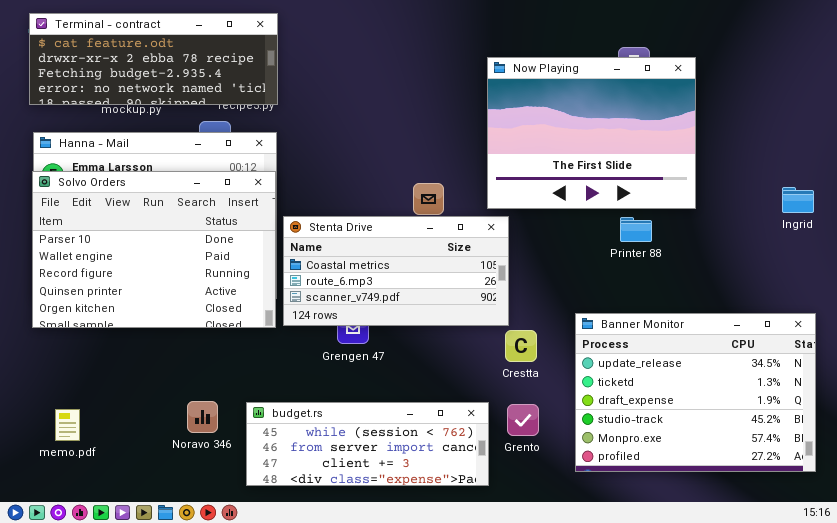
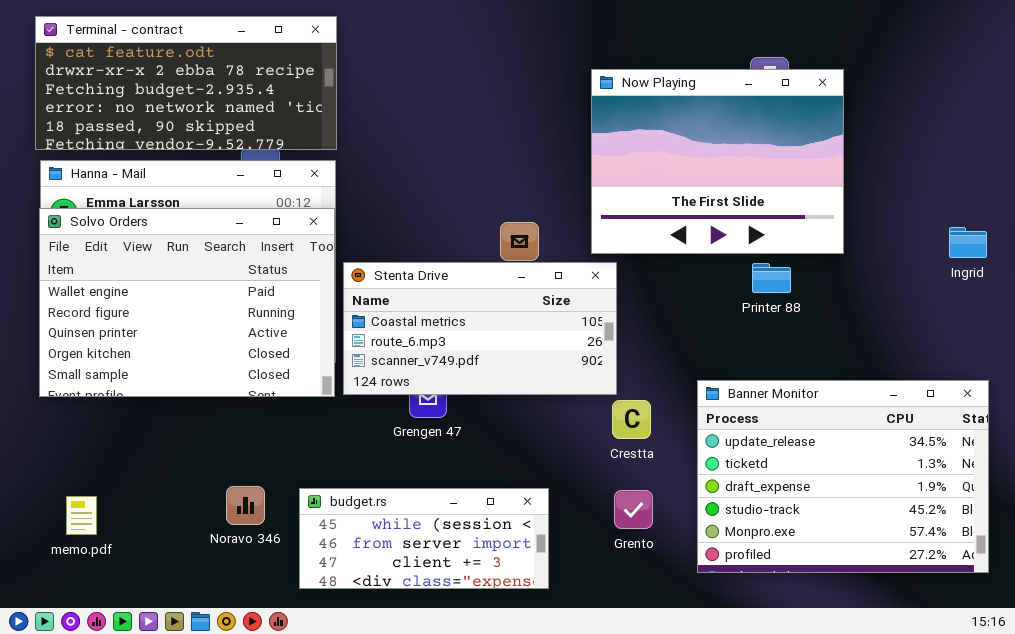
Terminal - contract: [29,13,278,105] -> [35,16,337,150], resized
Solvo Orders: [32,171,276,328] -> [39,208,335,397], scrolled down 1 row
budget.rs: [246,402,489,486] -> [299,488,549,589], resized

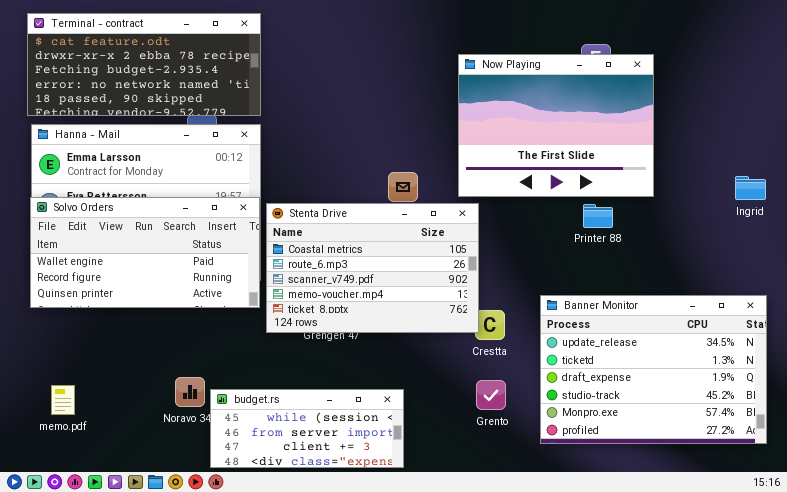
Solvo Orders: [39,208,335,397] -> [30,197,260,308], resized
Stenta Drive: [343,262,617,395] -> [266,203,479,333], resized
budget.rs: [299,488,549,589] -> [210,389,404,468], moved

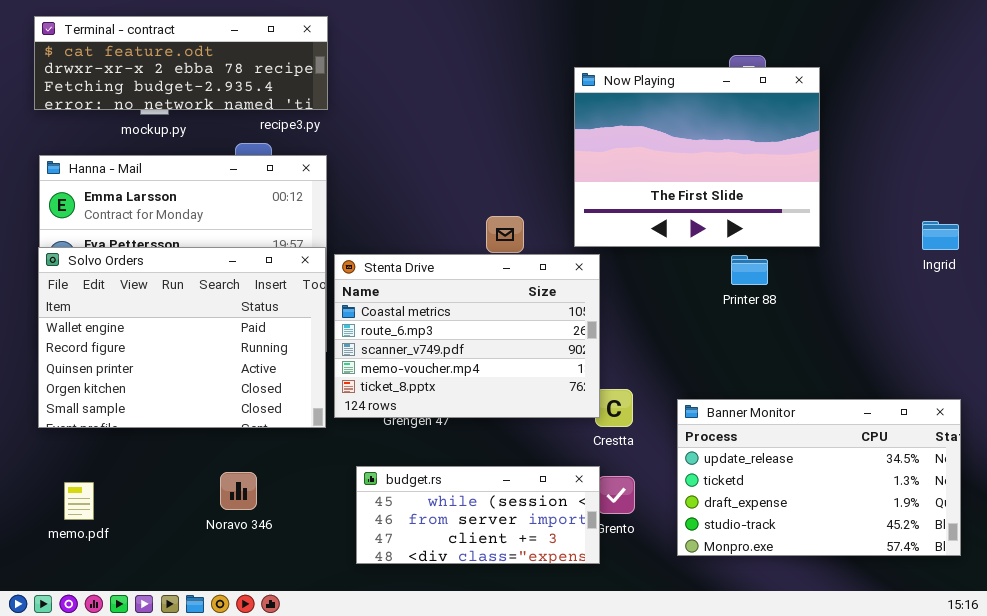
Terminal - contract: [27,13,261,116] -> [34,16,328,110], resized
Solvo Orders: [30,197,260,308] -> [38,247,326,428], resized
Banner Monitor: [540,295,767,444] -> [677,399,961,556], resized
budget.rs: [210,389,404,468] -> [356,466,600,564], moved

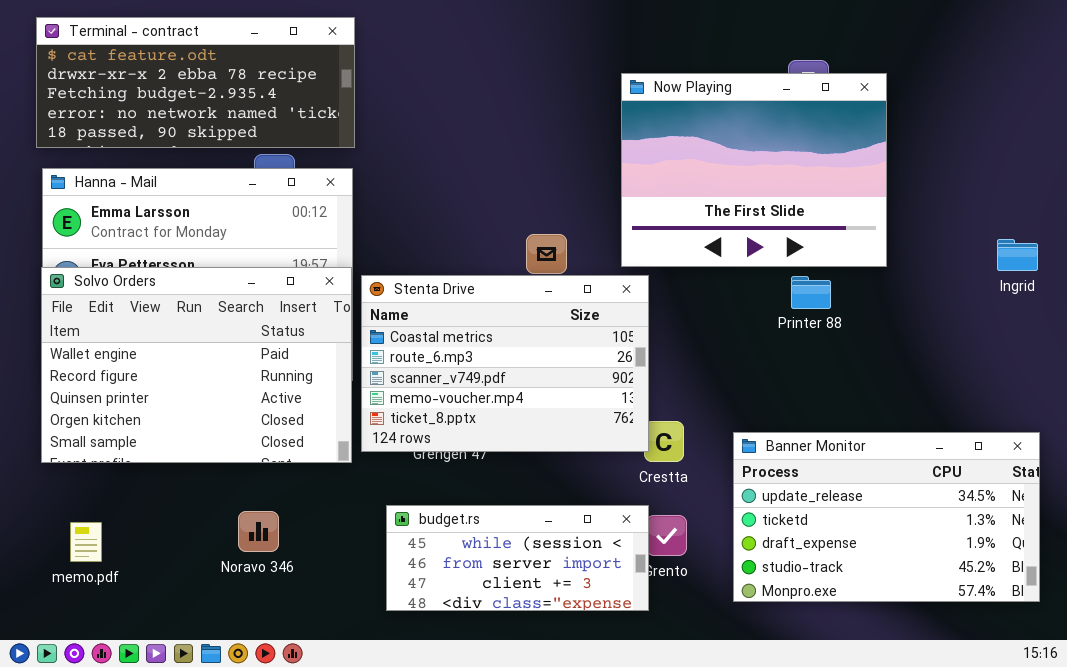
Terminal - contract: [34,16,328,110] -> [36,17,355,148], resized

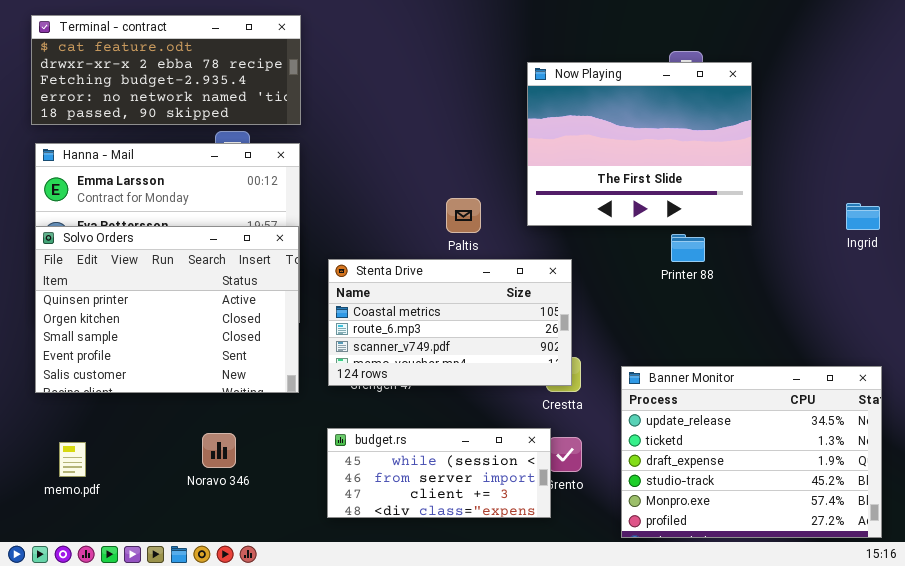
Solvo Orders: [41,267,352,463] -> [35,226,299,393], scrolled down 2 rows
Stenta Drive: [361,275,649,452] -> [328,259,572,386], moved, resized
Banner Monitor: [733,432,1040,602] -> [621,366,882,538], resized

